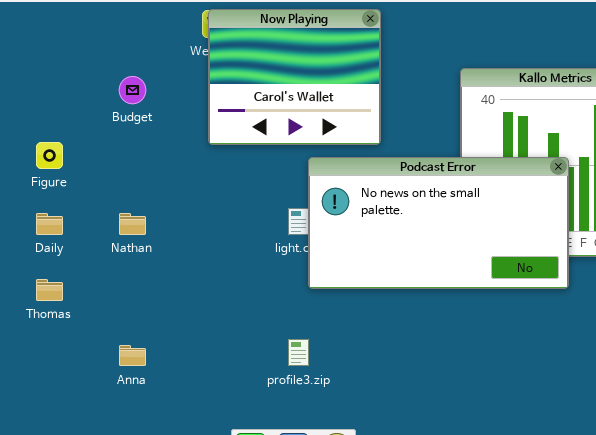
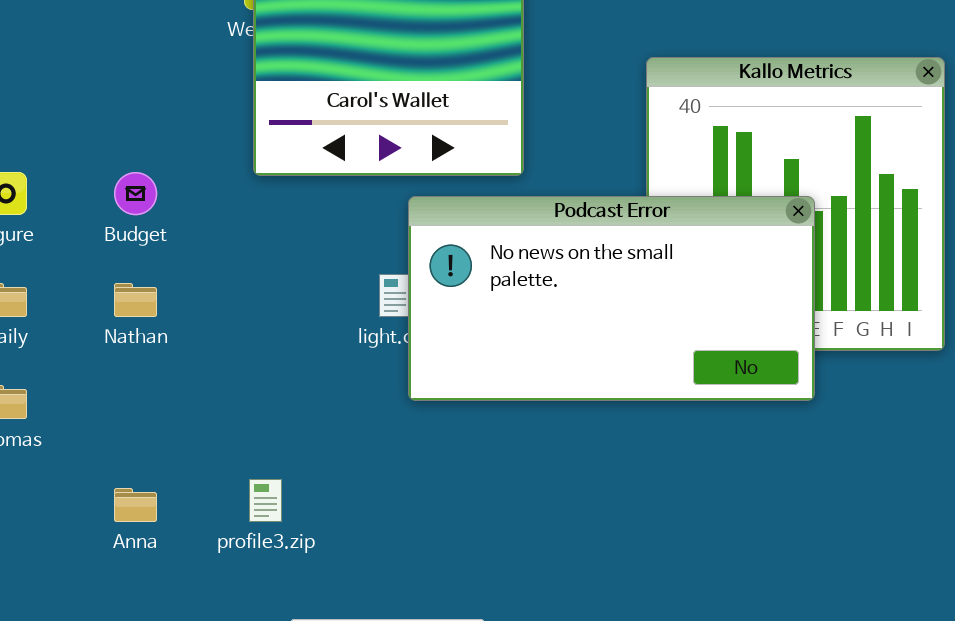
Budget: [119,76,146,104] -> [114,172,157,215], moved
profile3.zip: [288,339,309,366] -> [249,479,282,522], moved

